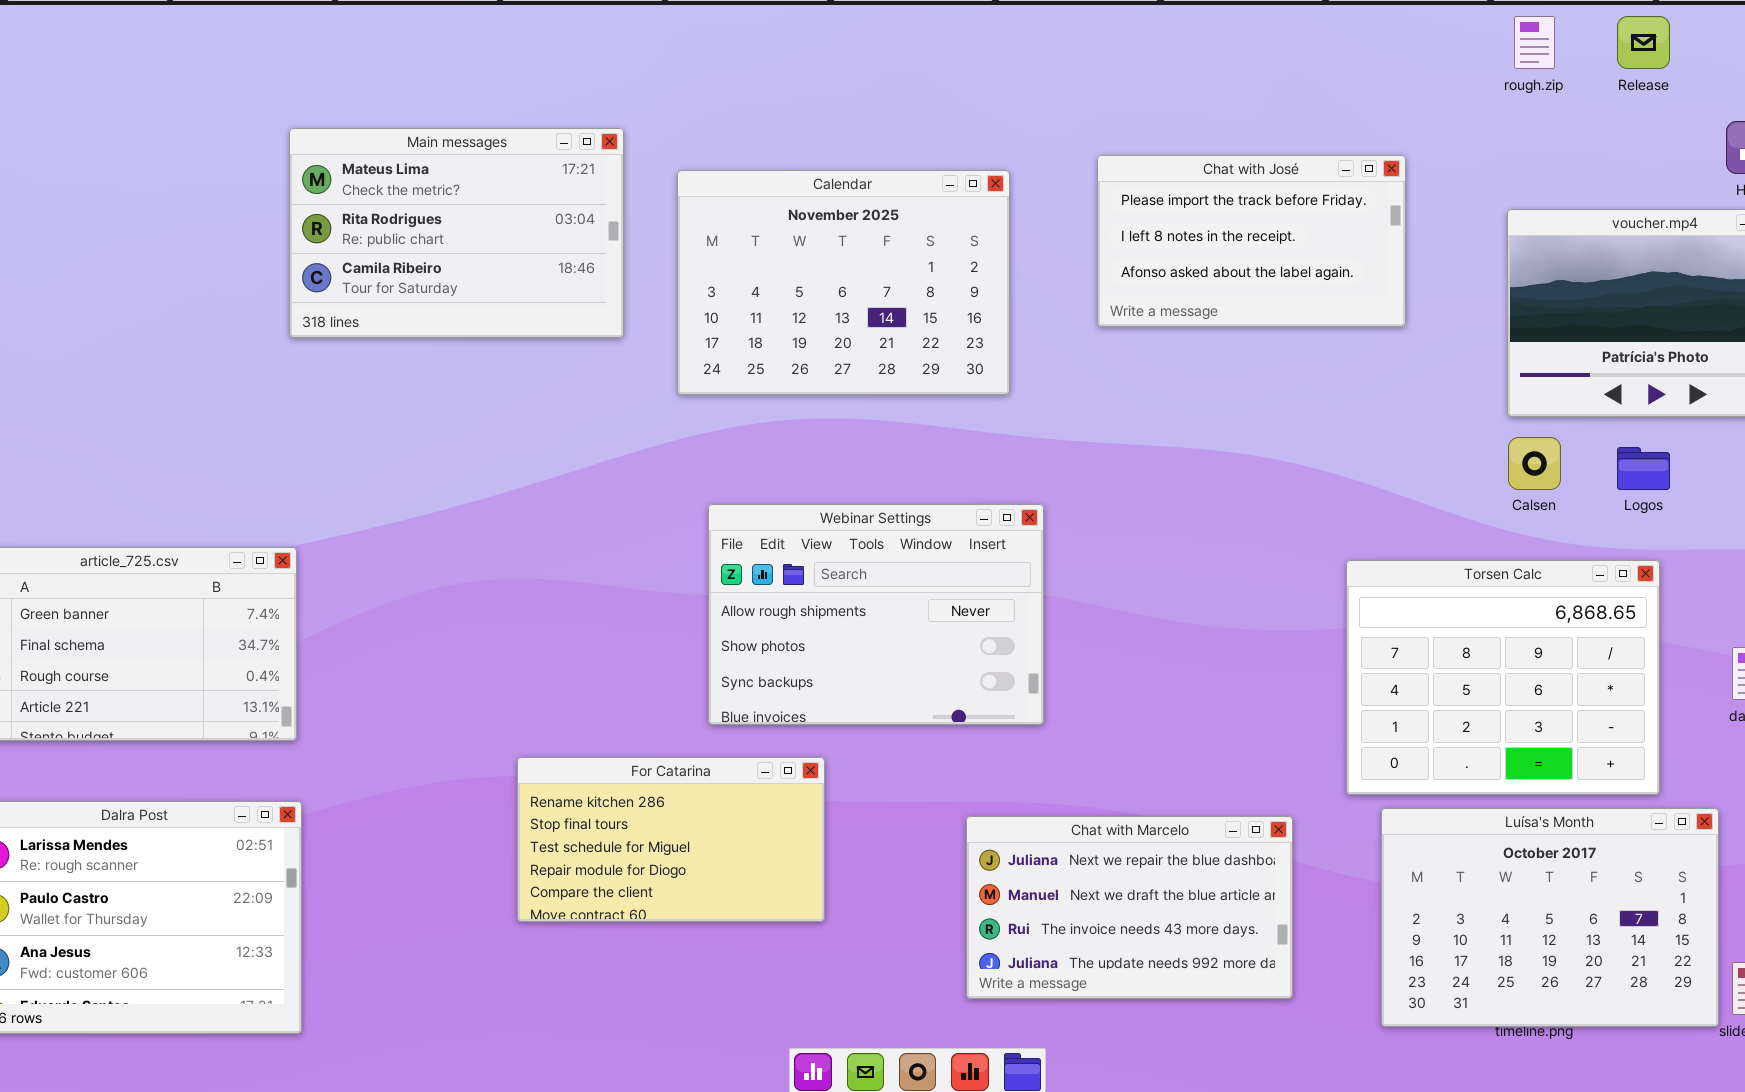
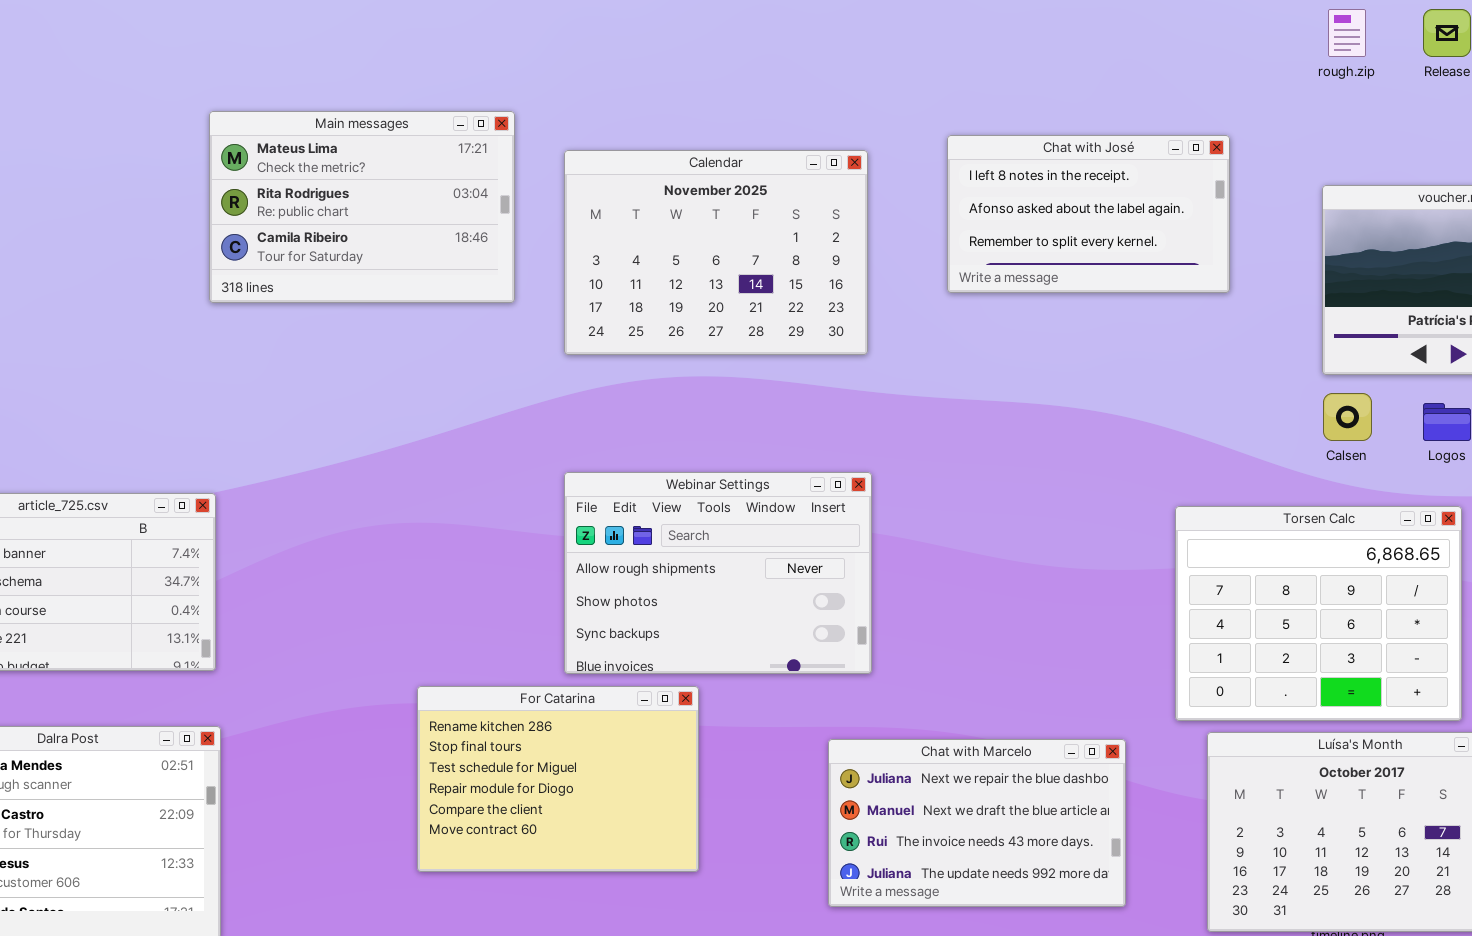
Chat with José: [1097,155,1406,327] -> [947,135,1230,293], scrolled down 1 row
Webinar Settings: [708,504,1044,725] -> [564,472,872,674], moved
For Catarina: [517,757,825,922] -> [417,686,699,872], resized

